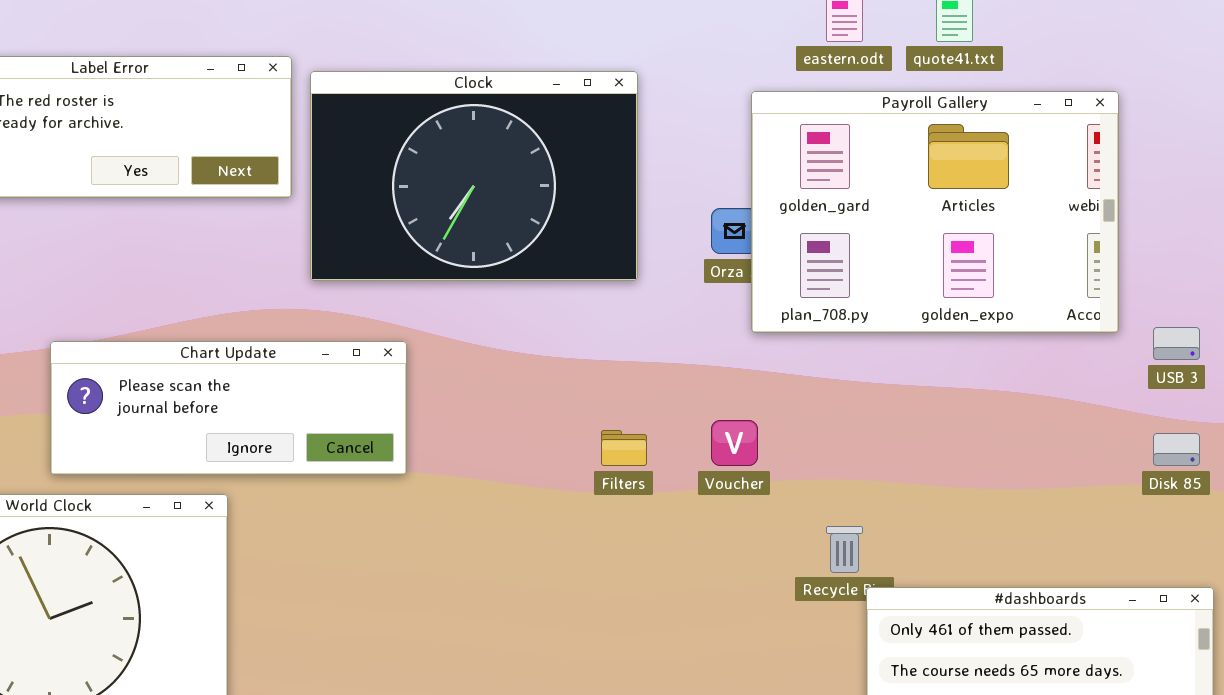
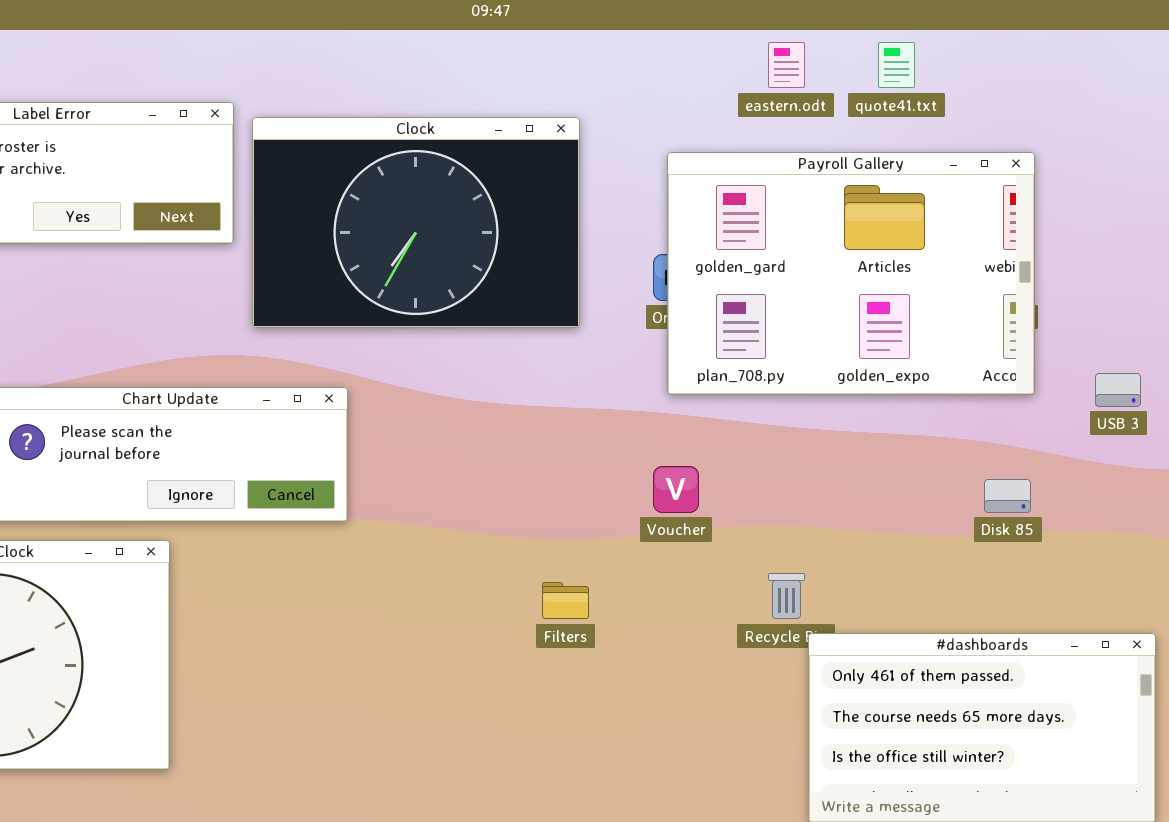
Payroll Gallery: [751,91,1119,333] -> [667,152,1035,395], moved
Filters: [601,430,647,466] -> [542,582,589,619], moved
Disk 85: [1153,433,1200,466] -> [984,479,1031,513], moved

